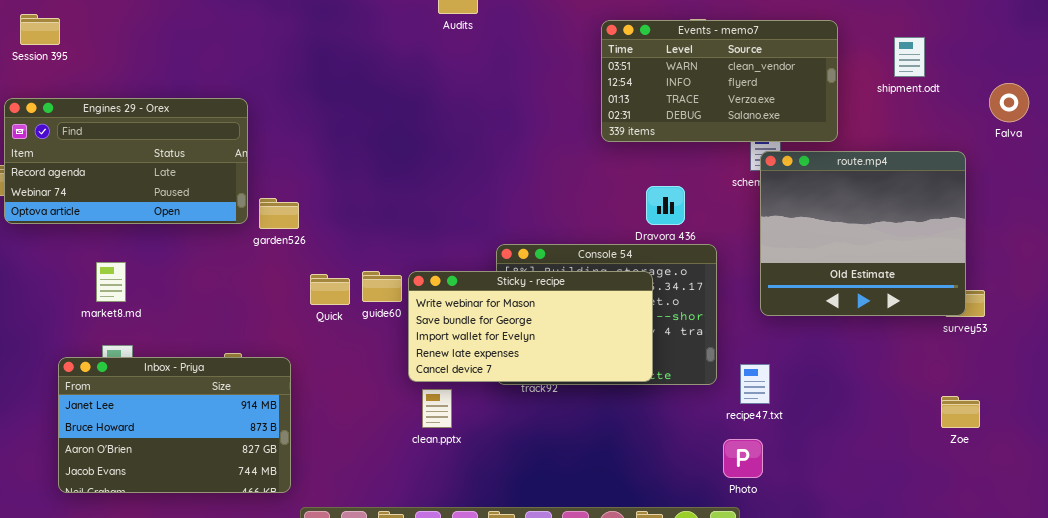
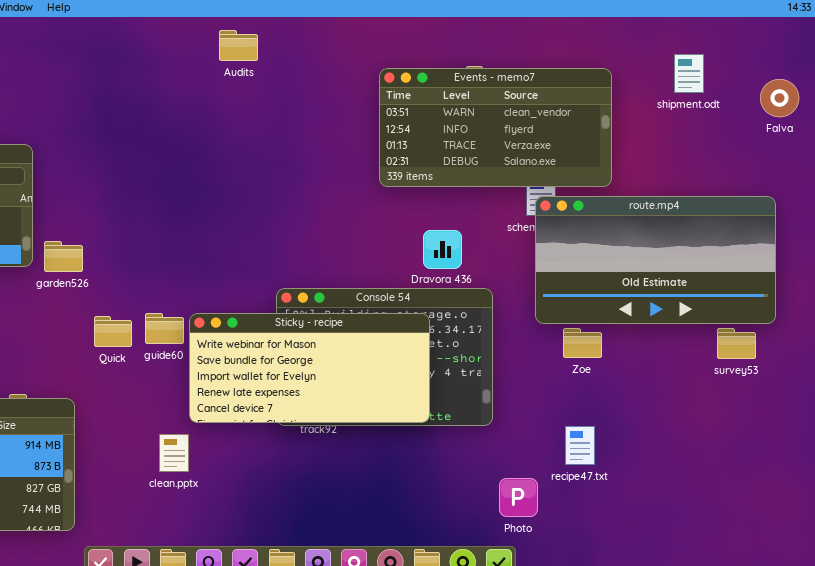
shipment.odt: [894,37,925,77] -> [674,54,704,93], moved
Falva: [989,83,1029,122] -> [760,79,799,117], moved
route.mp4: [760,151,966,316] -> [535,196,776,324], resized
recipe47.txt: [740,364,770,404] -> [565,426,595,465], moved
clean.pptx: [422,389,452,428] -> [159,434,189,472], moved
Zoe: [941,396,980,428] -> [563,328,602,358], moved

